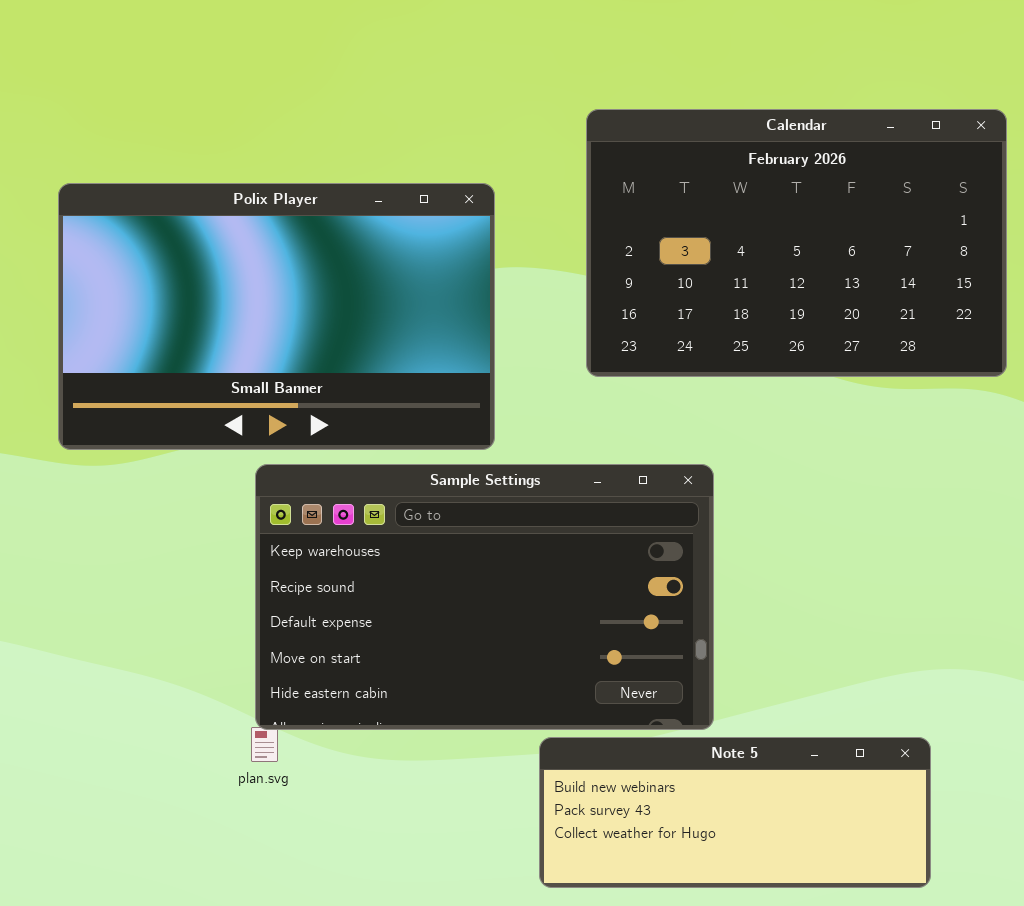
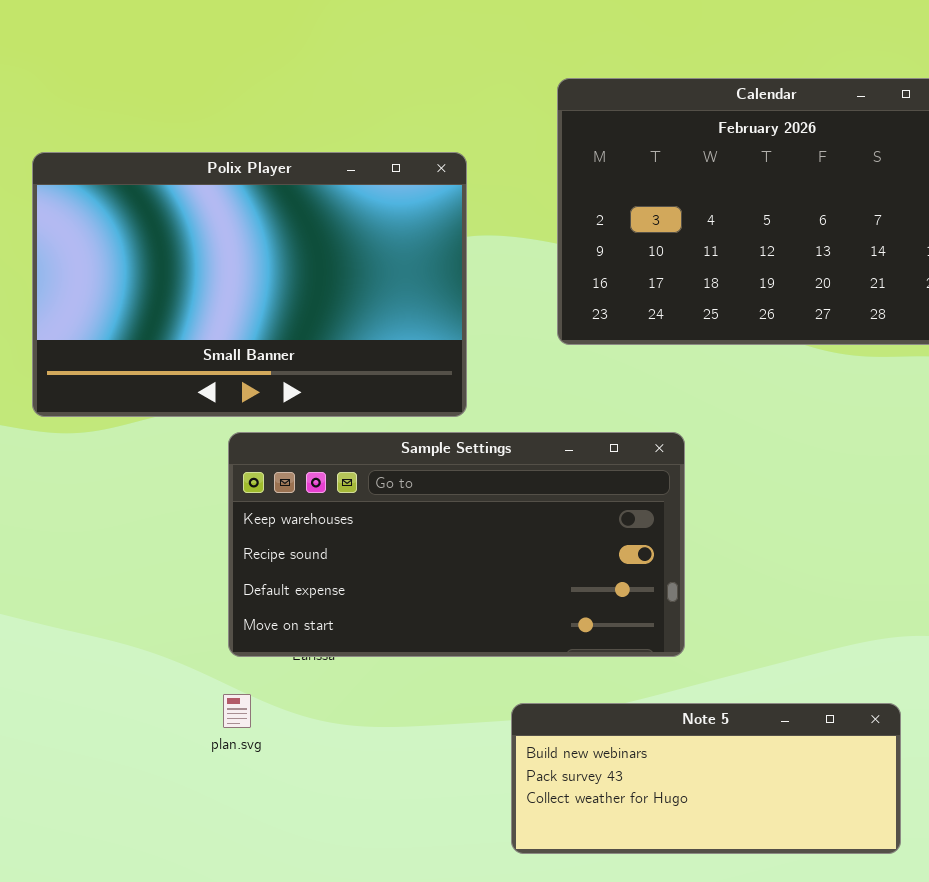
Sample Settings: [255,464,714,730] -> [228,432,685,657], resized

